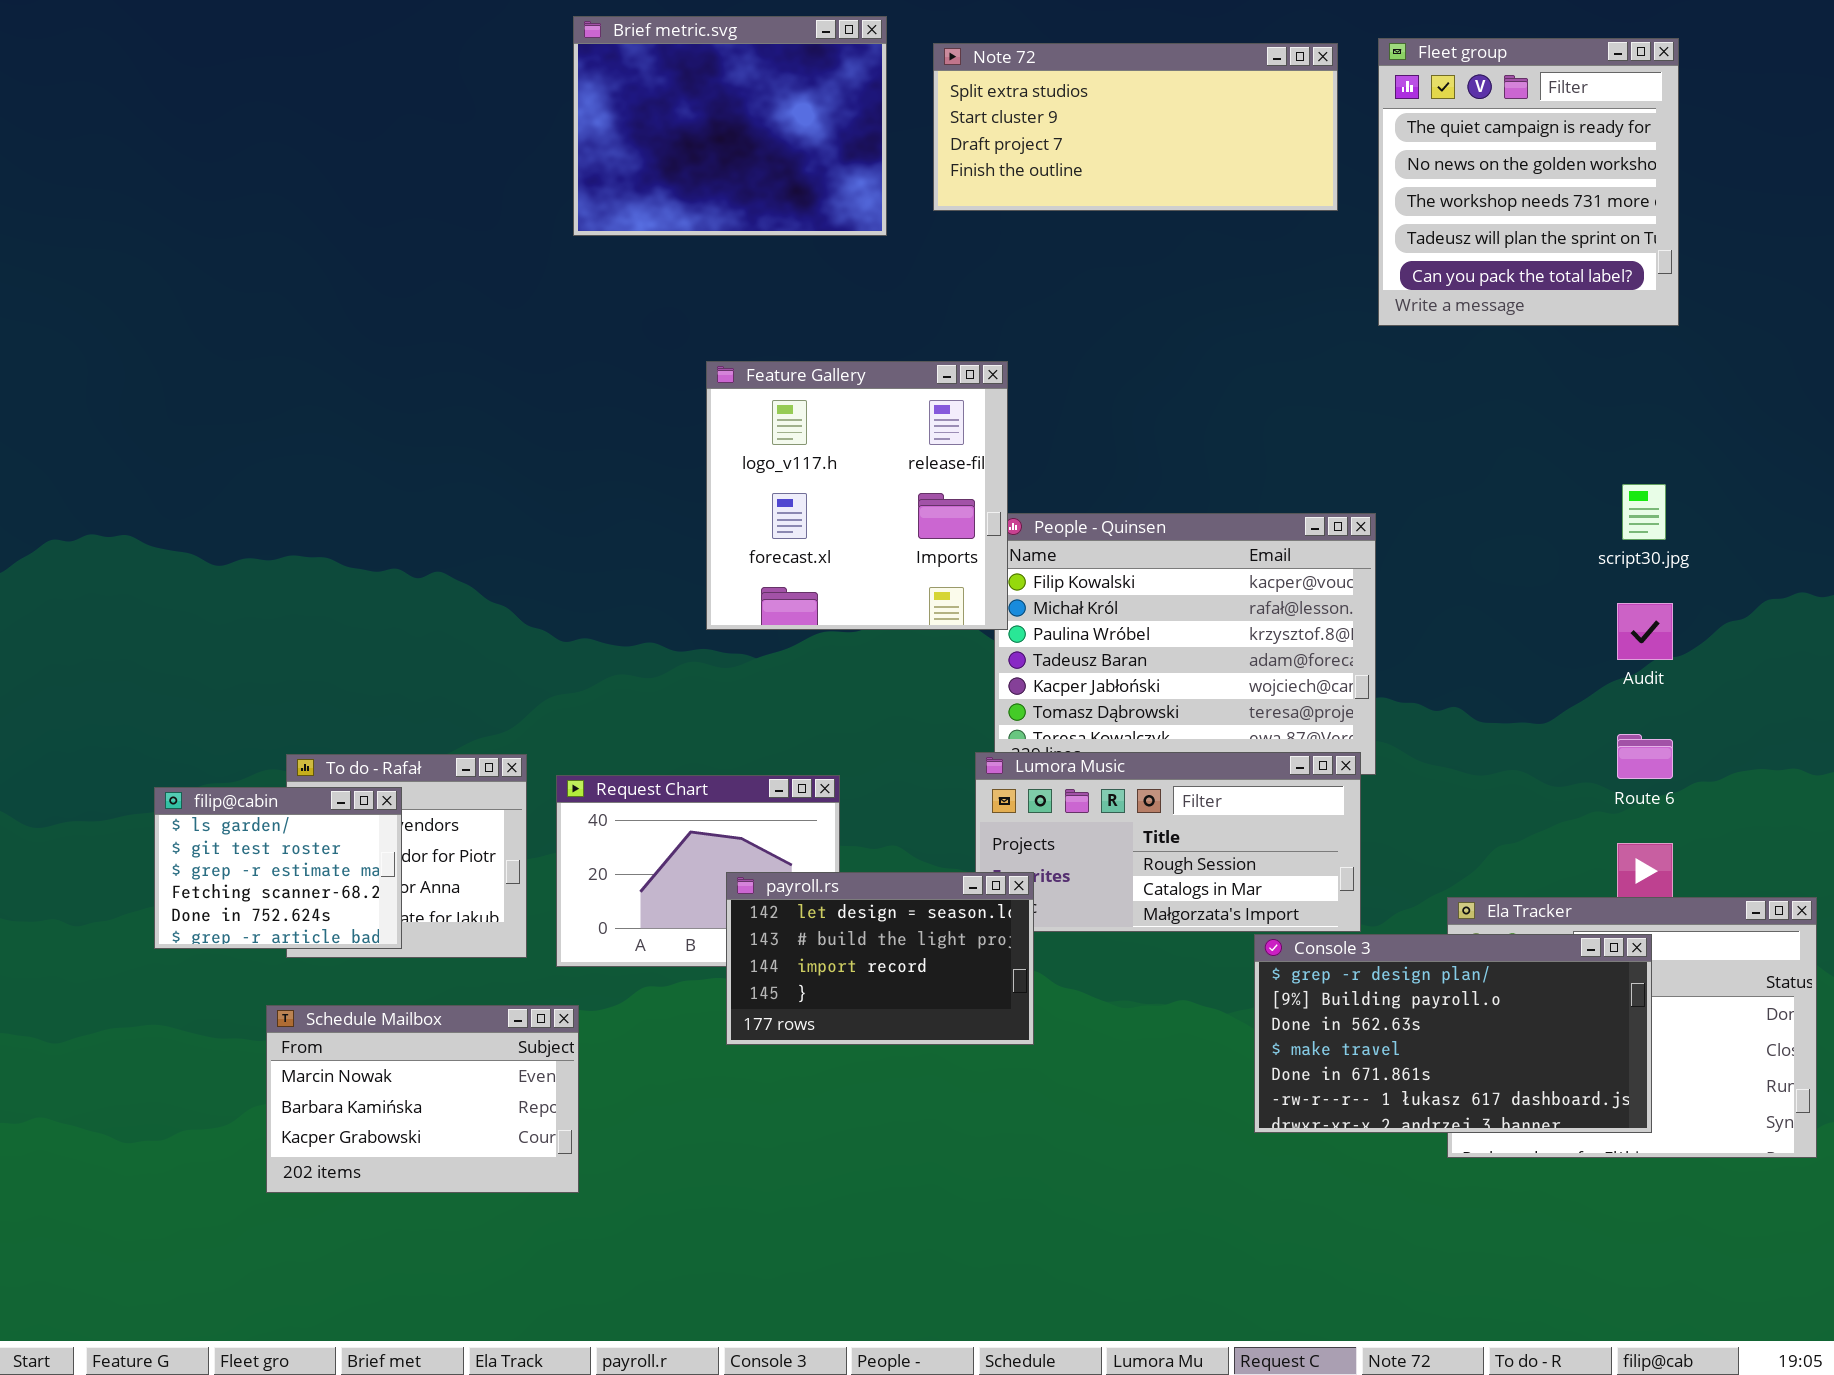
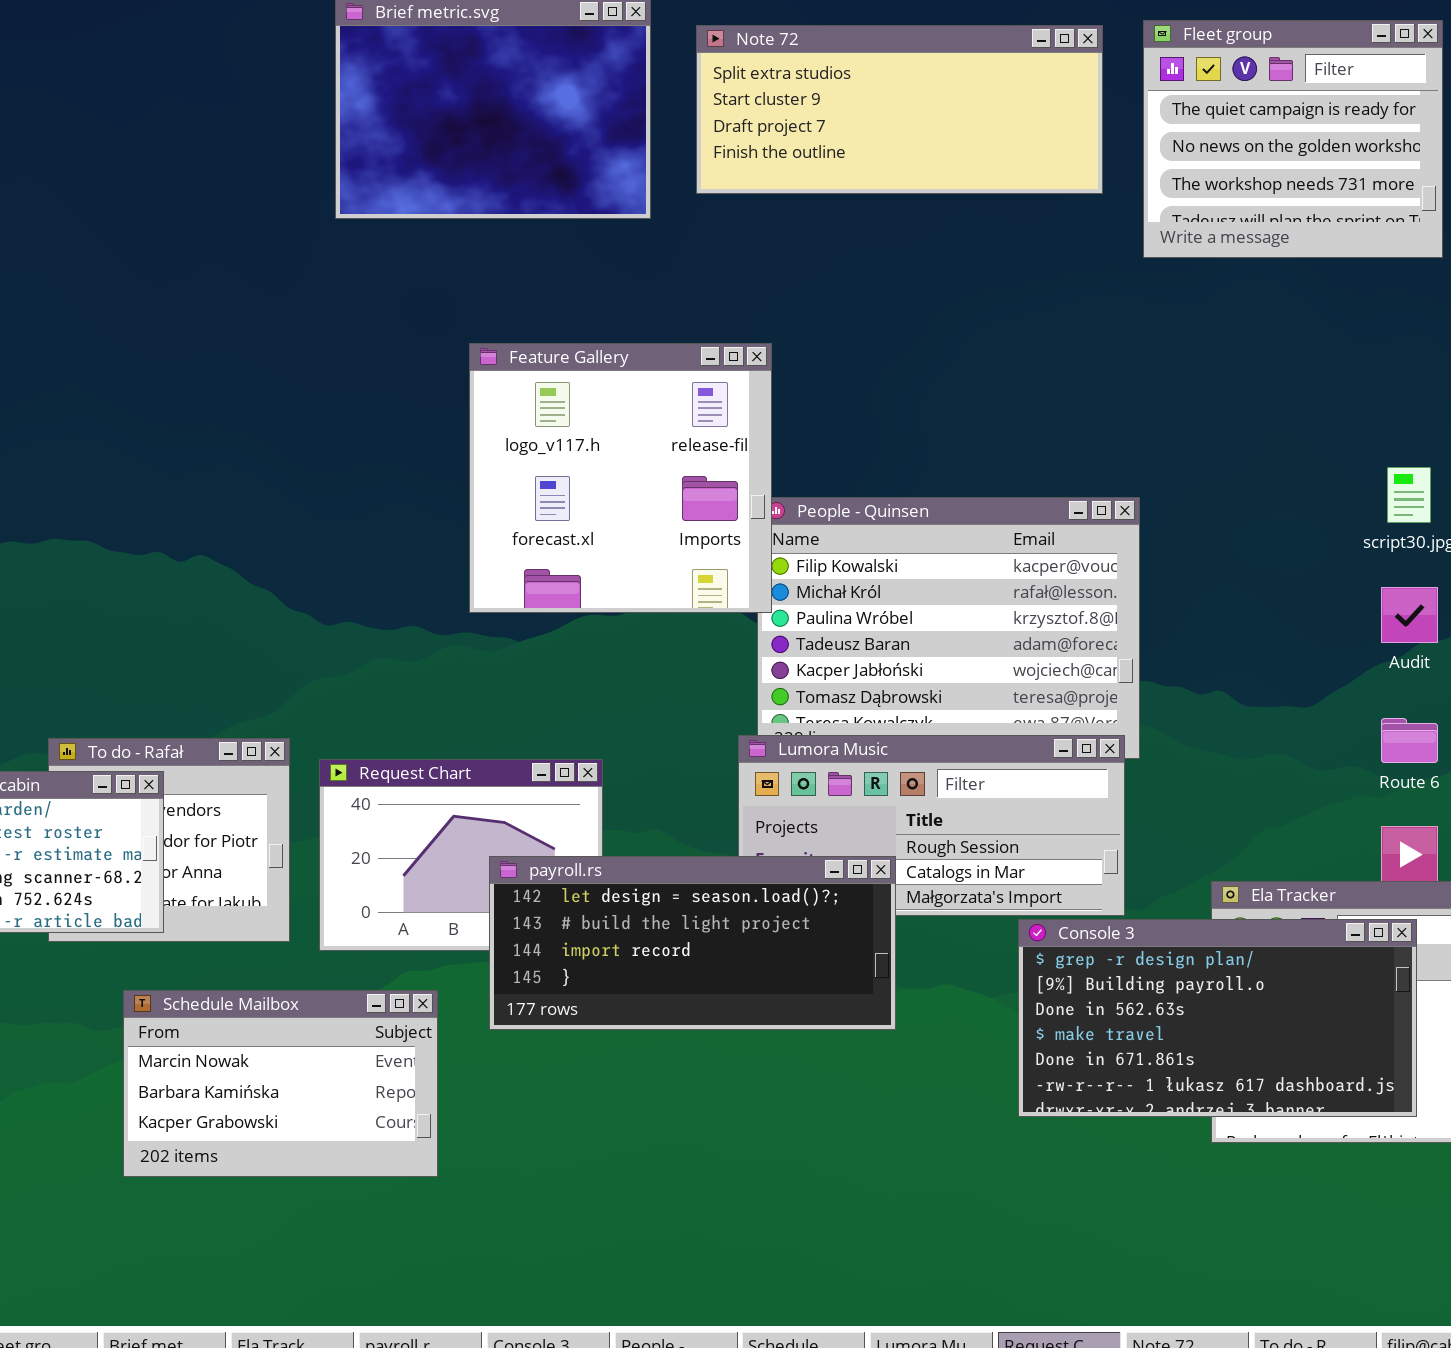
Fleet group: [1378,38,1679,326] -> [1143,20,1443,258], resized
payroll.rs: [726,872,1034,1045] -> [489,856,896,1030], resized
Schedule Mailbox: [266,1005,579,1193] -> [123,990,438,1177], moved

